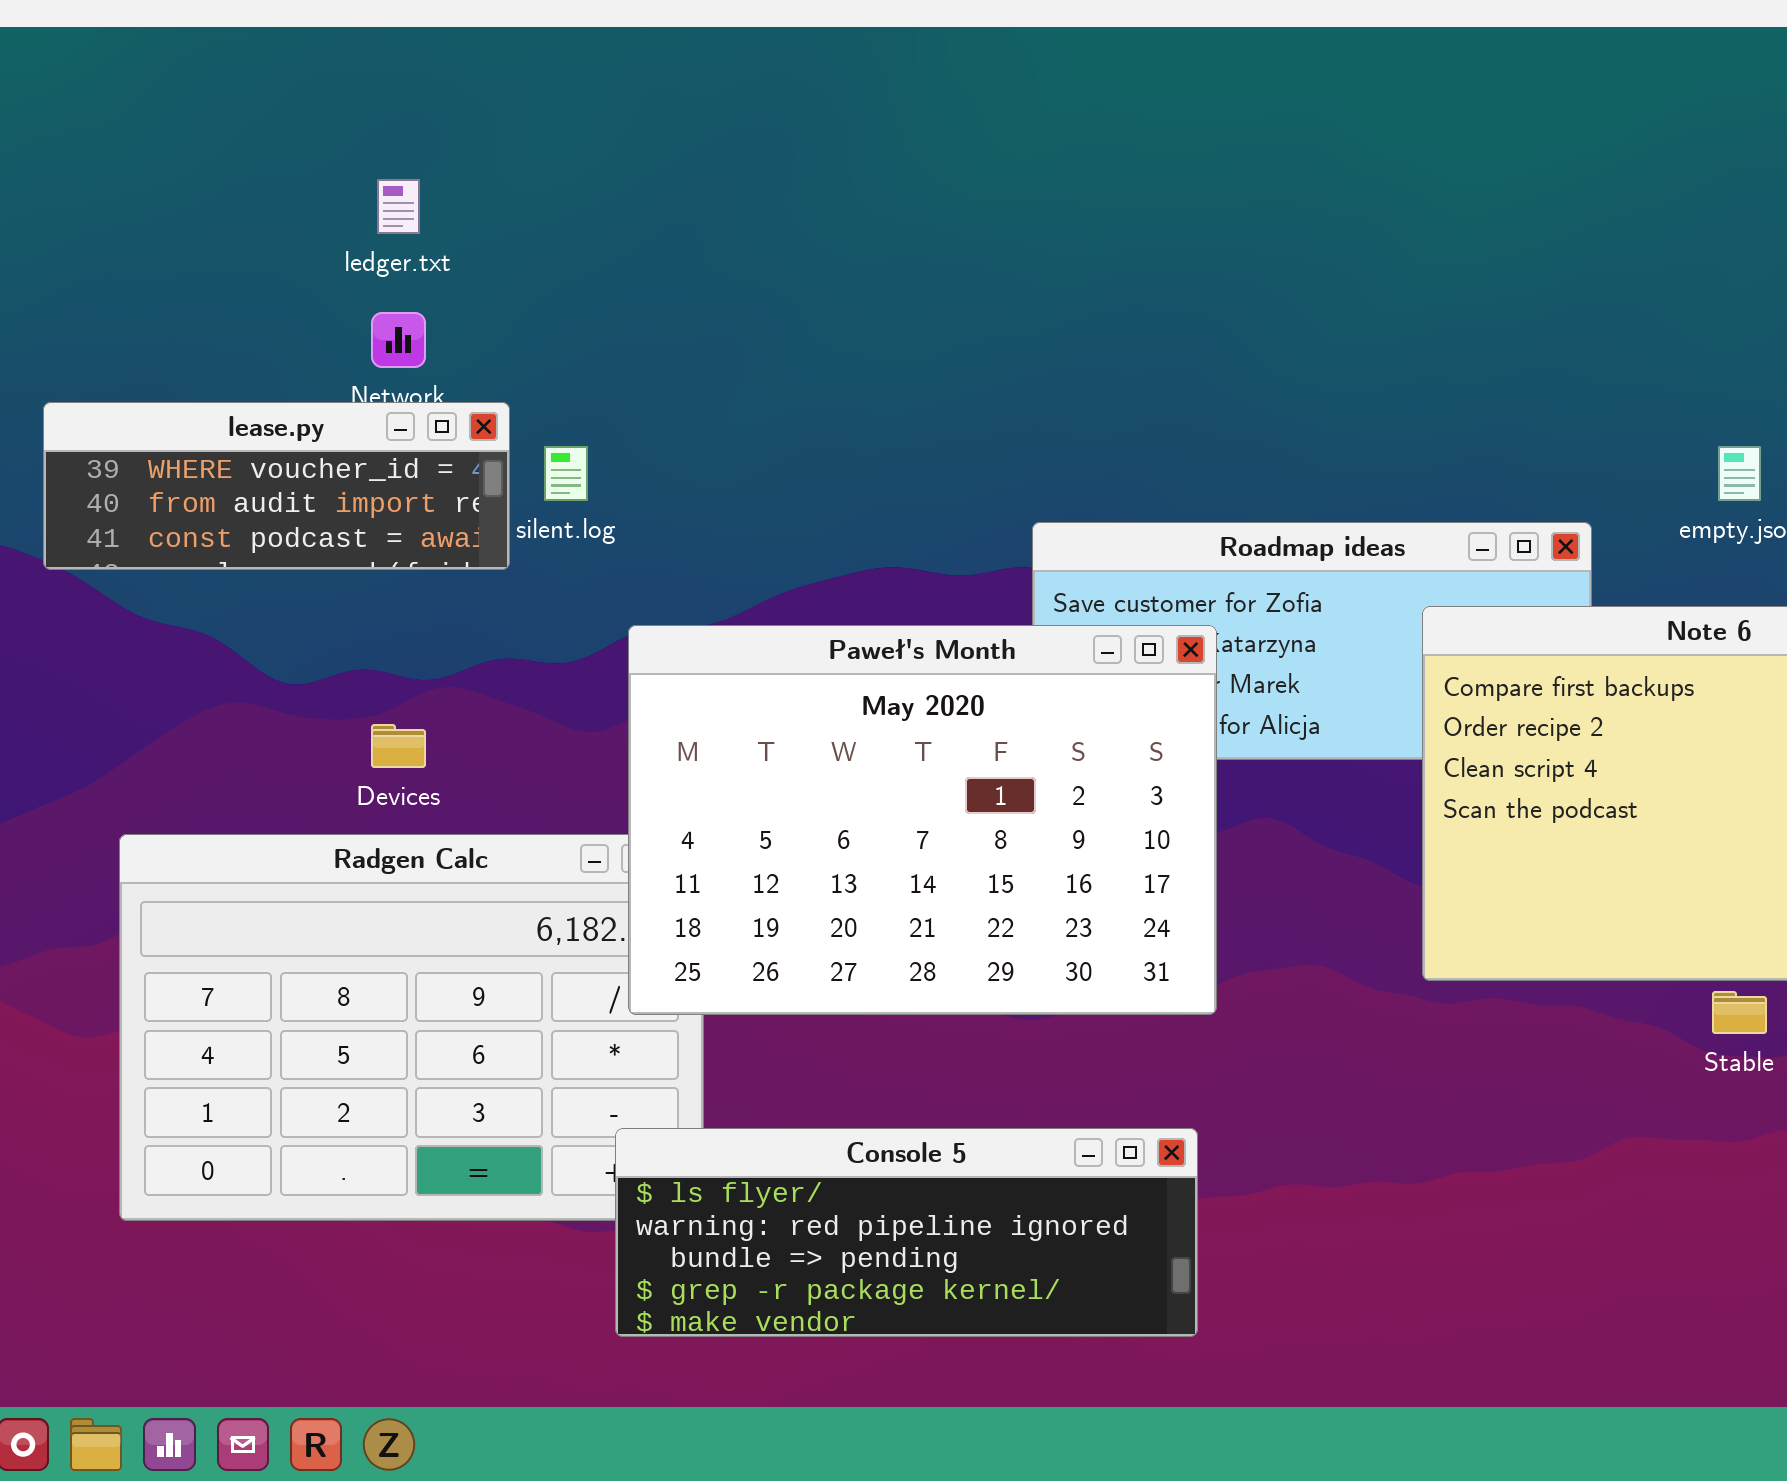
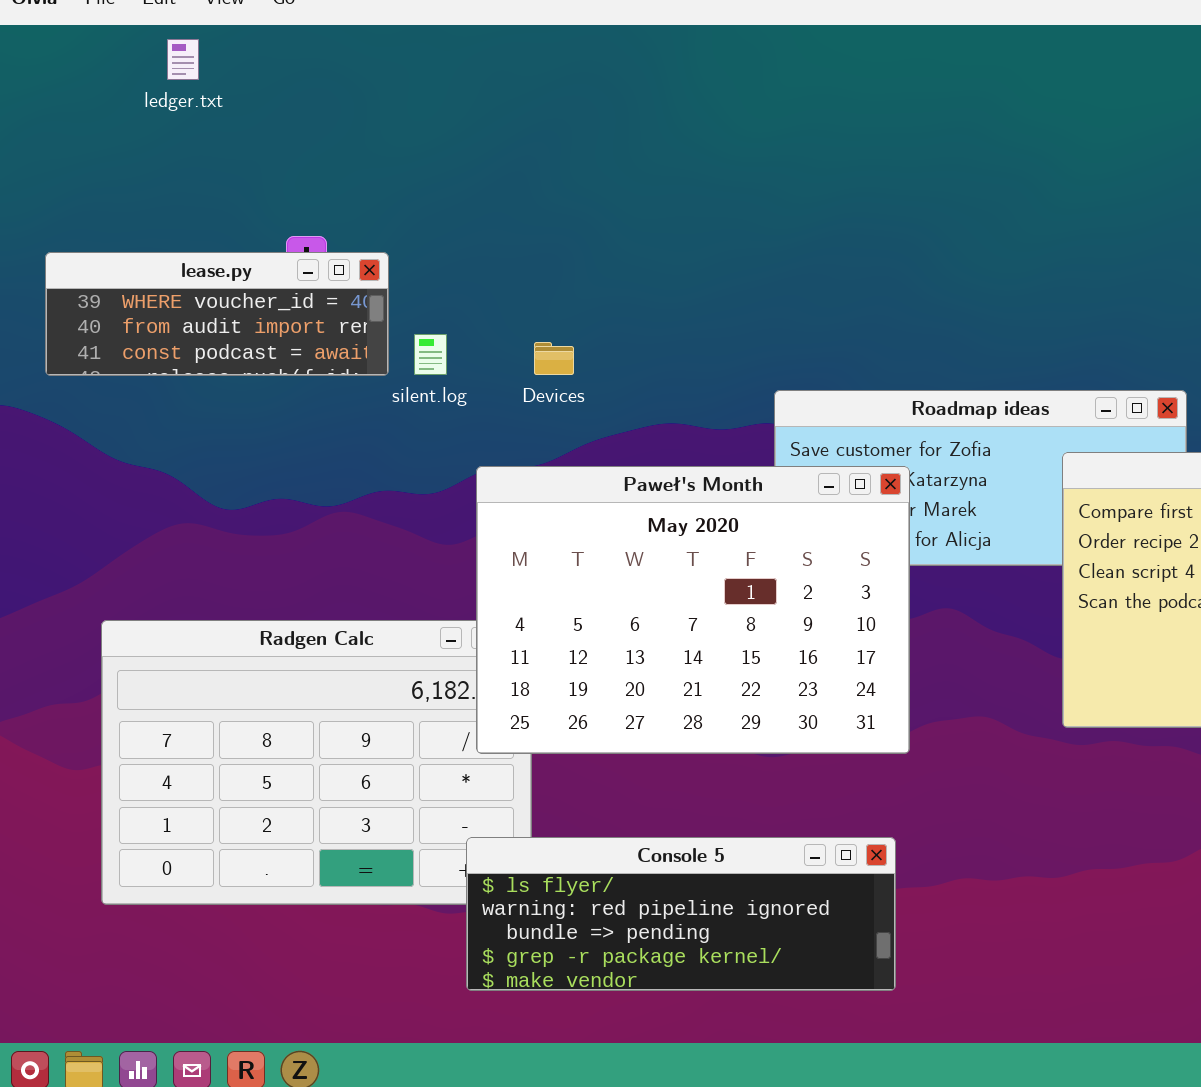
ledger.txt: [377,179,420,234] -> [167,39,199,80], moved
lease.py: [43,402,510,570] -> [45,252,389,376], moved
Devices: [371,724,426,768] -> [534,342,574,375], moved

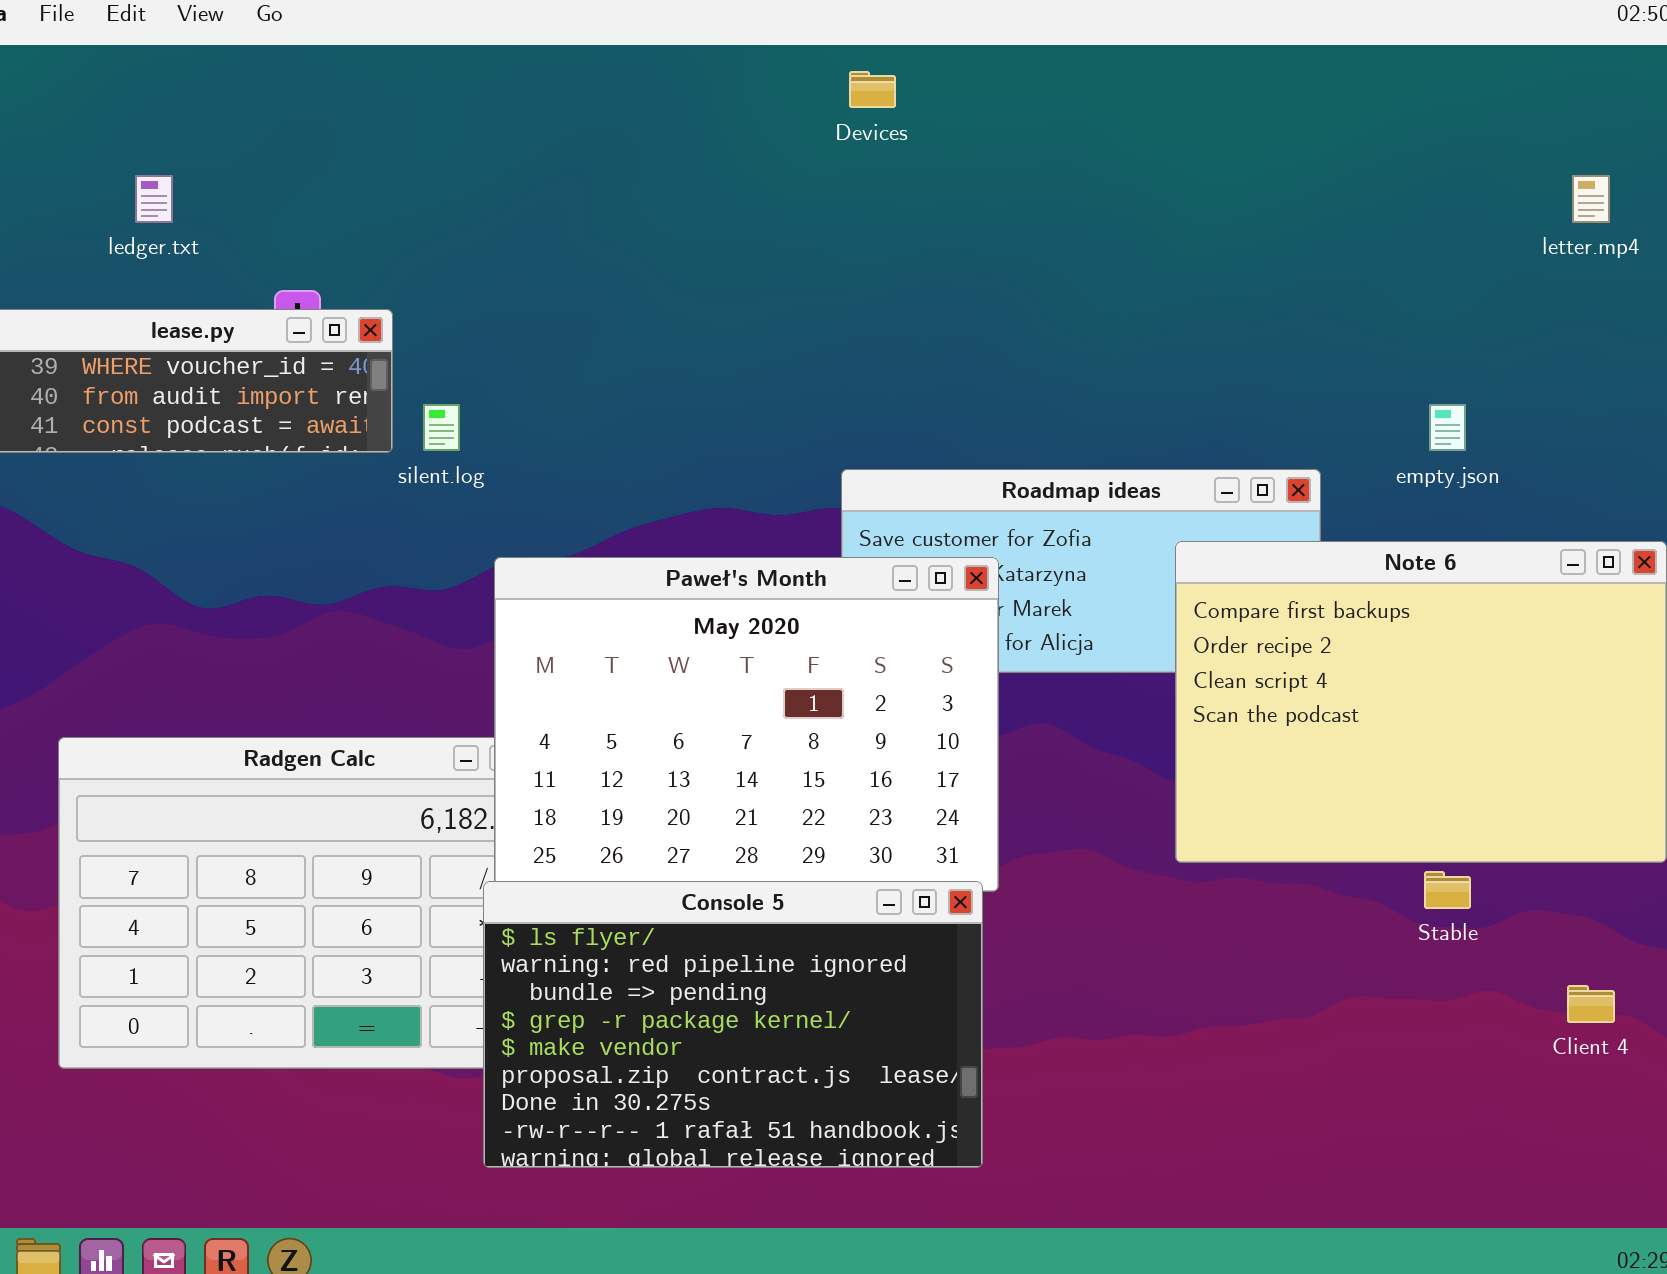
ledger.txt: [167,39,199,80] -> [135,175,173,223], moved
Devices: [534,342,574,375] -> [849,71,896,108], moved
Console 5: [466,837,896,991] -> [483,881,983,1168], resized

